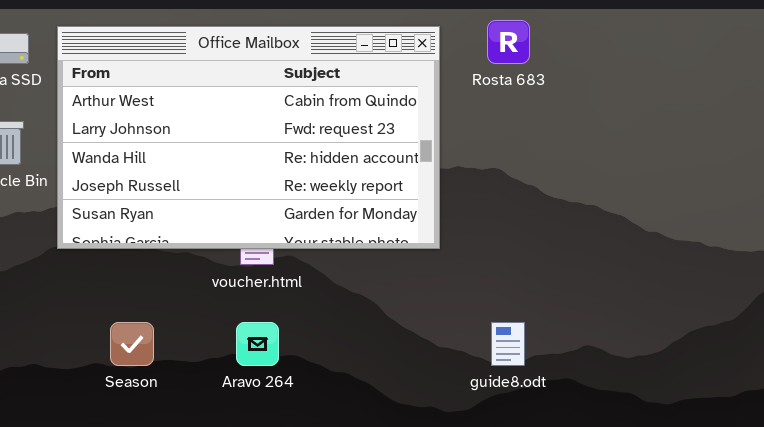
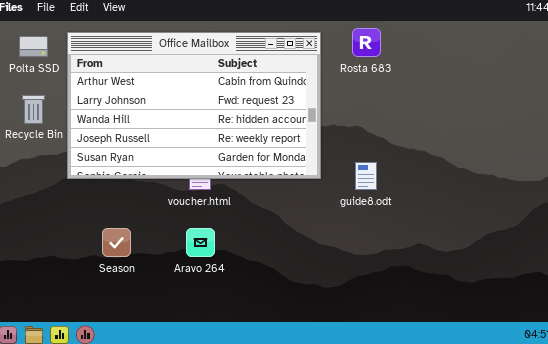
guide8.odt: [491,322,525,366] -> [355,162,377,190], moved

